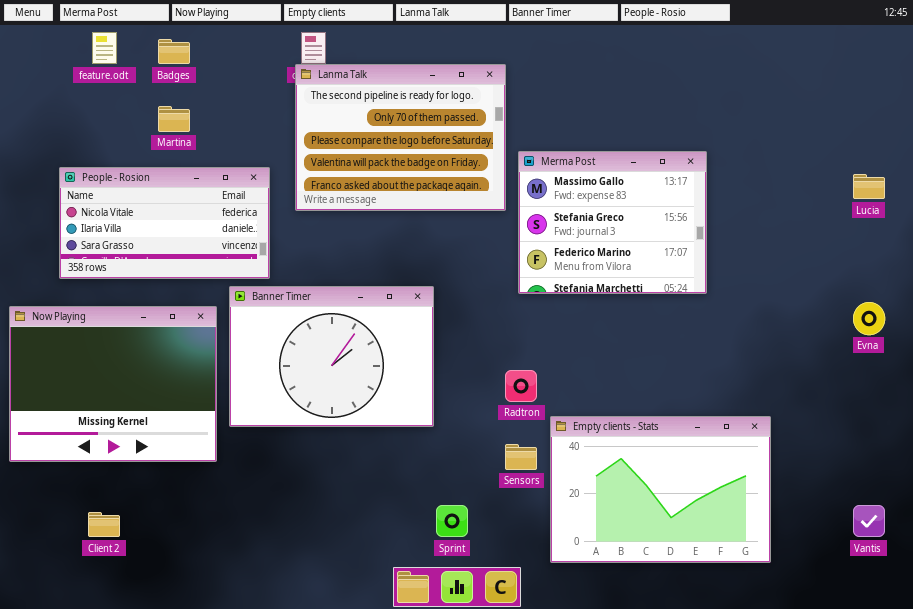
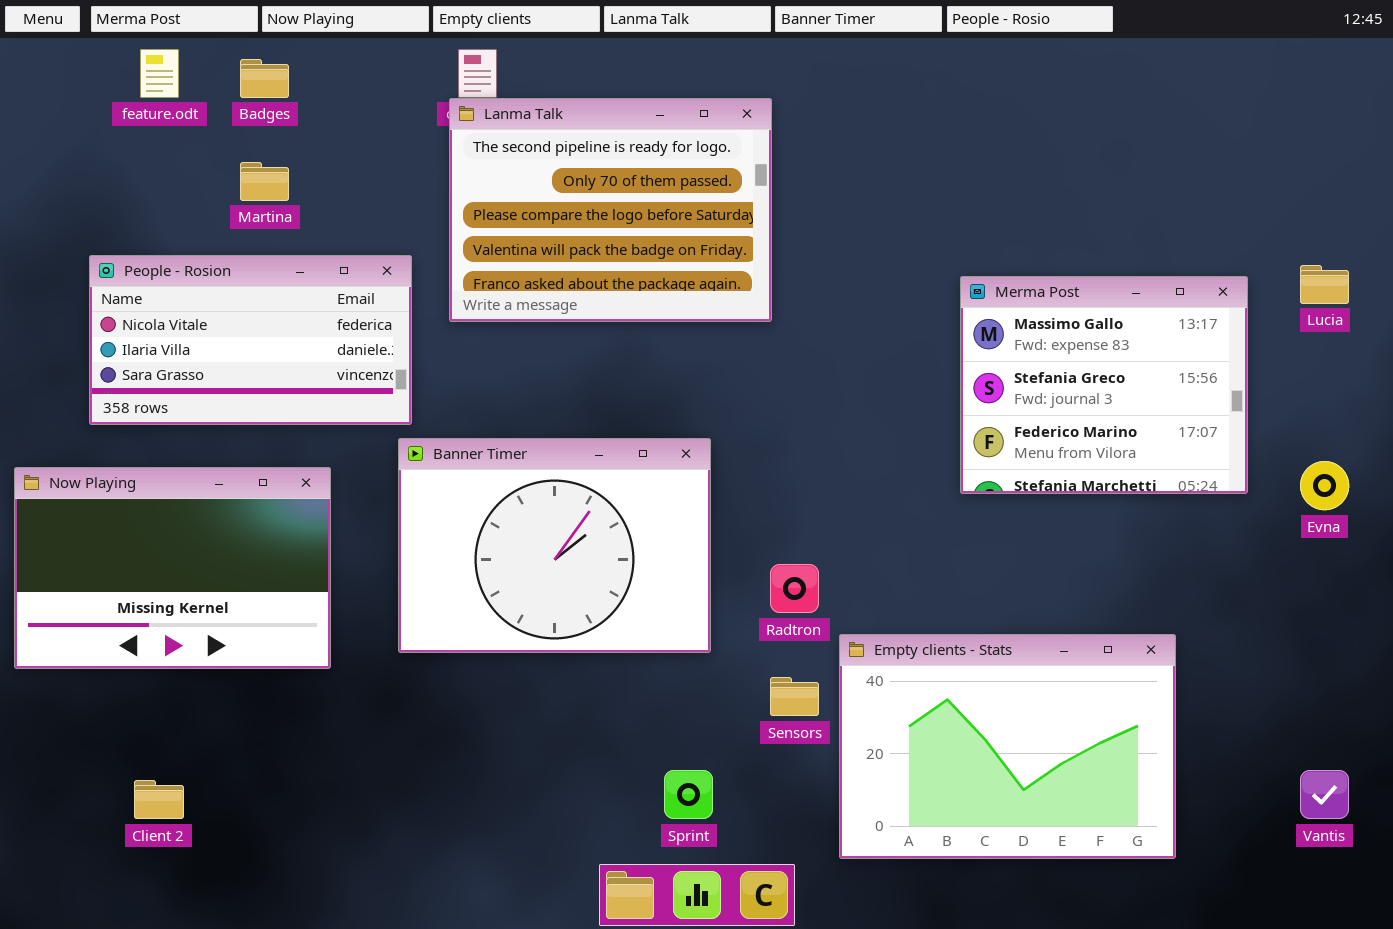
Merma Post: [518,151,707,294] -> [960,276,1248,494], moved
Banner Timer: [229,286,434,427] -> [398,438,711,653], moved
Now Playing: [9,306,217,462] -> [14,467,331,669], resized

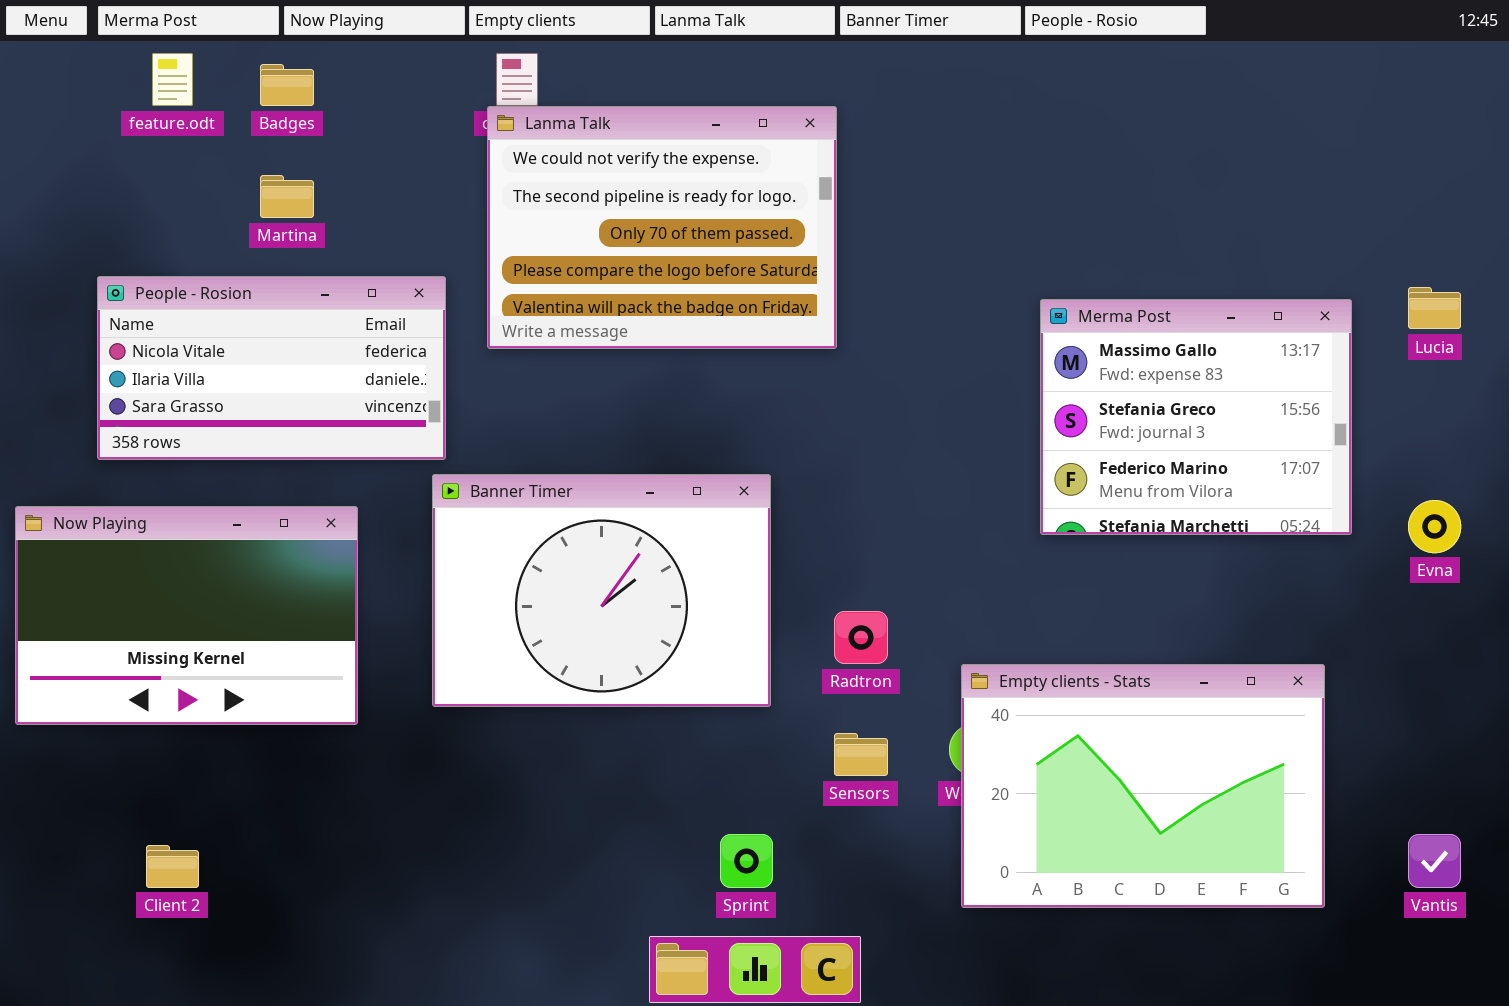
Lanma Talk: [449,98,772,322] -> [487,106,837,349], scrolled up 1 row
Empty clients - Stats: [839,634,1176,859] -> [961,664,1325,908], moved

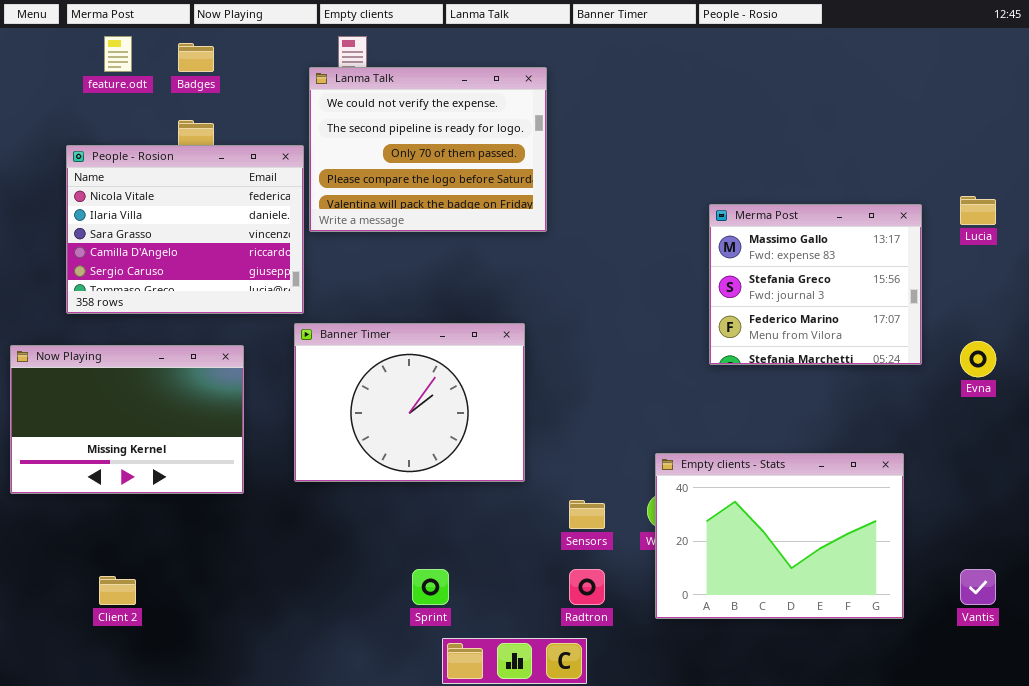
Lanma Talk: [487,106,837,349] -> [309,67,547,232], moved
People - Rosion: [97,276,446,460] -> [66,145,304,314], resized
Radtron: [834,611,888,664] -> [569,569,605,605], moved
Sprint: [720,834,773,888] -> [412,569,449,605], moved

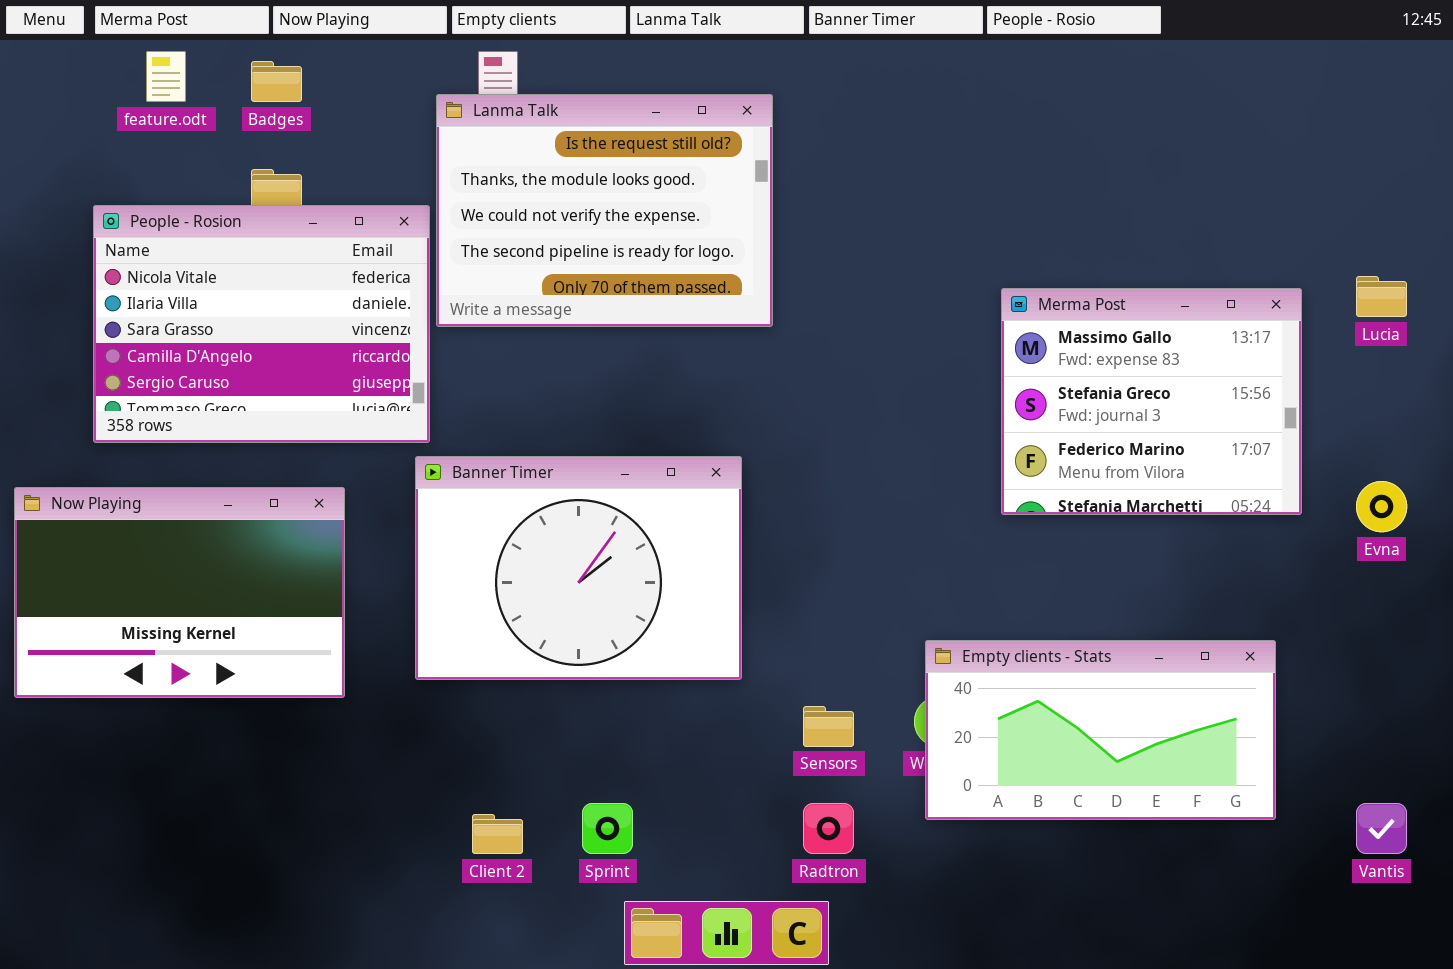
Lanma Talk: [309,67,547,232] -> [436,94,773,327], scrolled up 2 rows
Empty clients - Stats: [655,453,904,619] -> [925,640,1276,820], resized
Client 2: [99,576,136,605] -> [472,814,523,854], moved

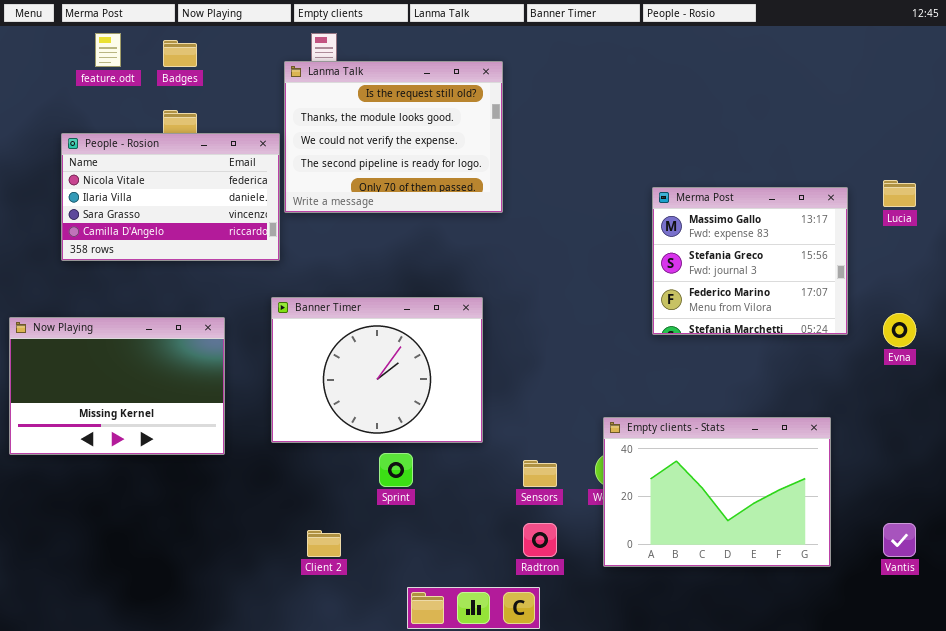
People - Rosion: [93,205,430,443] -> [61,133,280,261], resized
Empty clients - Stats: [925,640,1276,820] -> [603,417,831,567], resized
Sprint: [582,803,633,854] -> [379,453,413,487], moved

